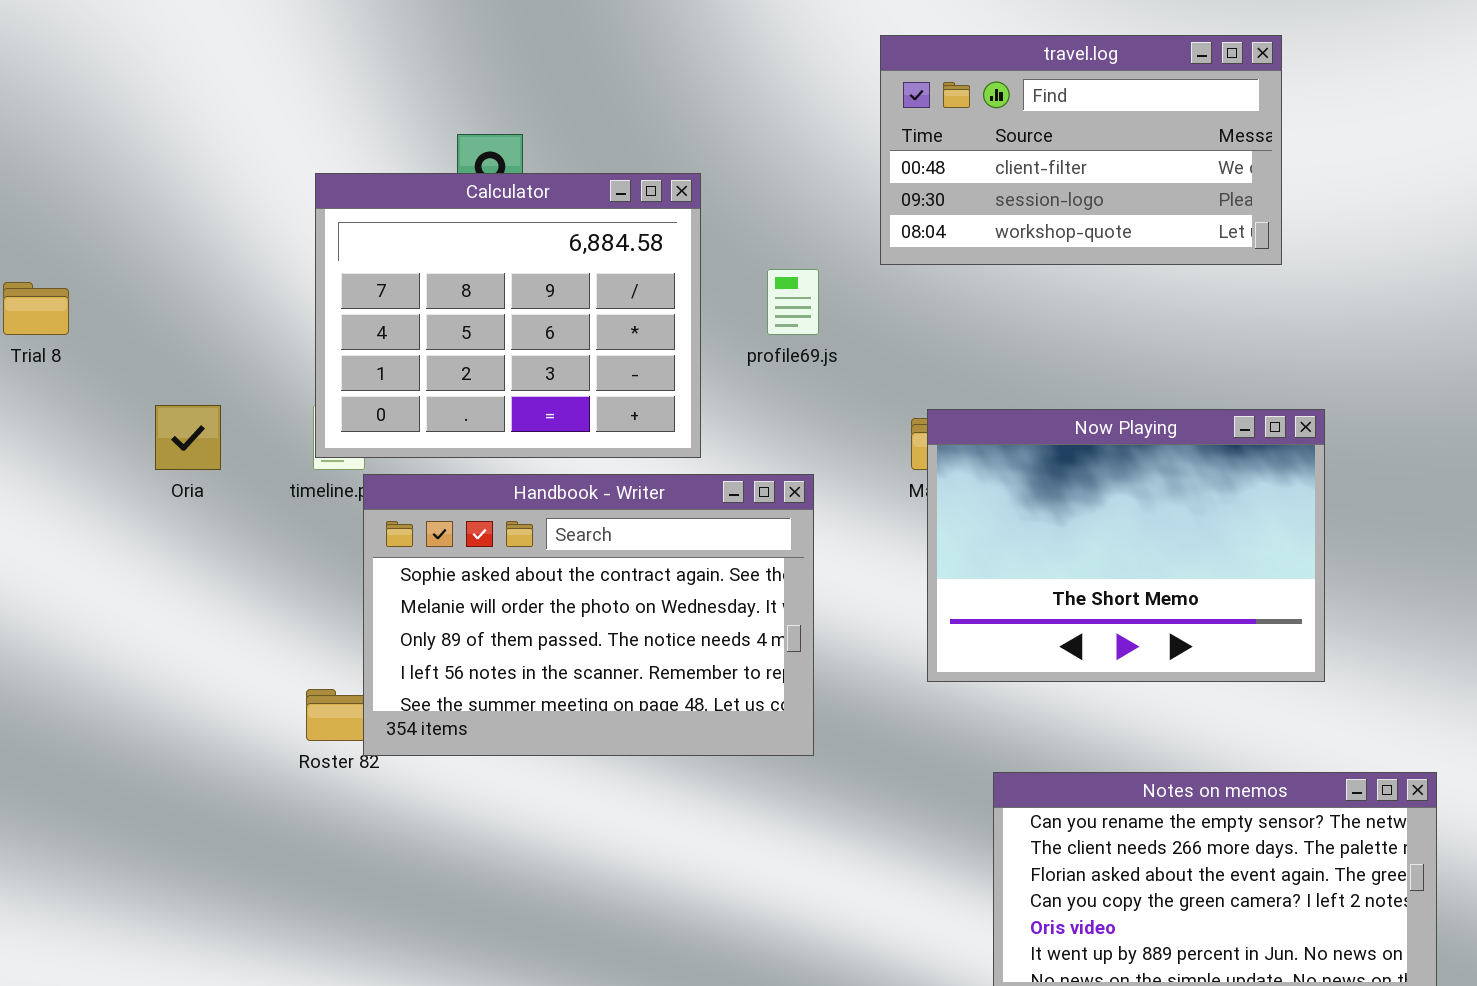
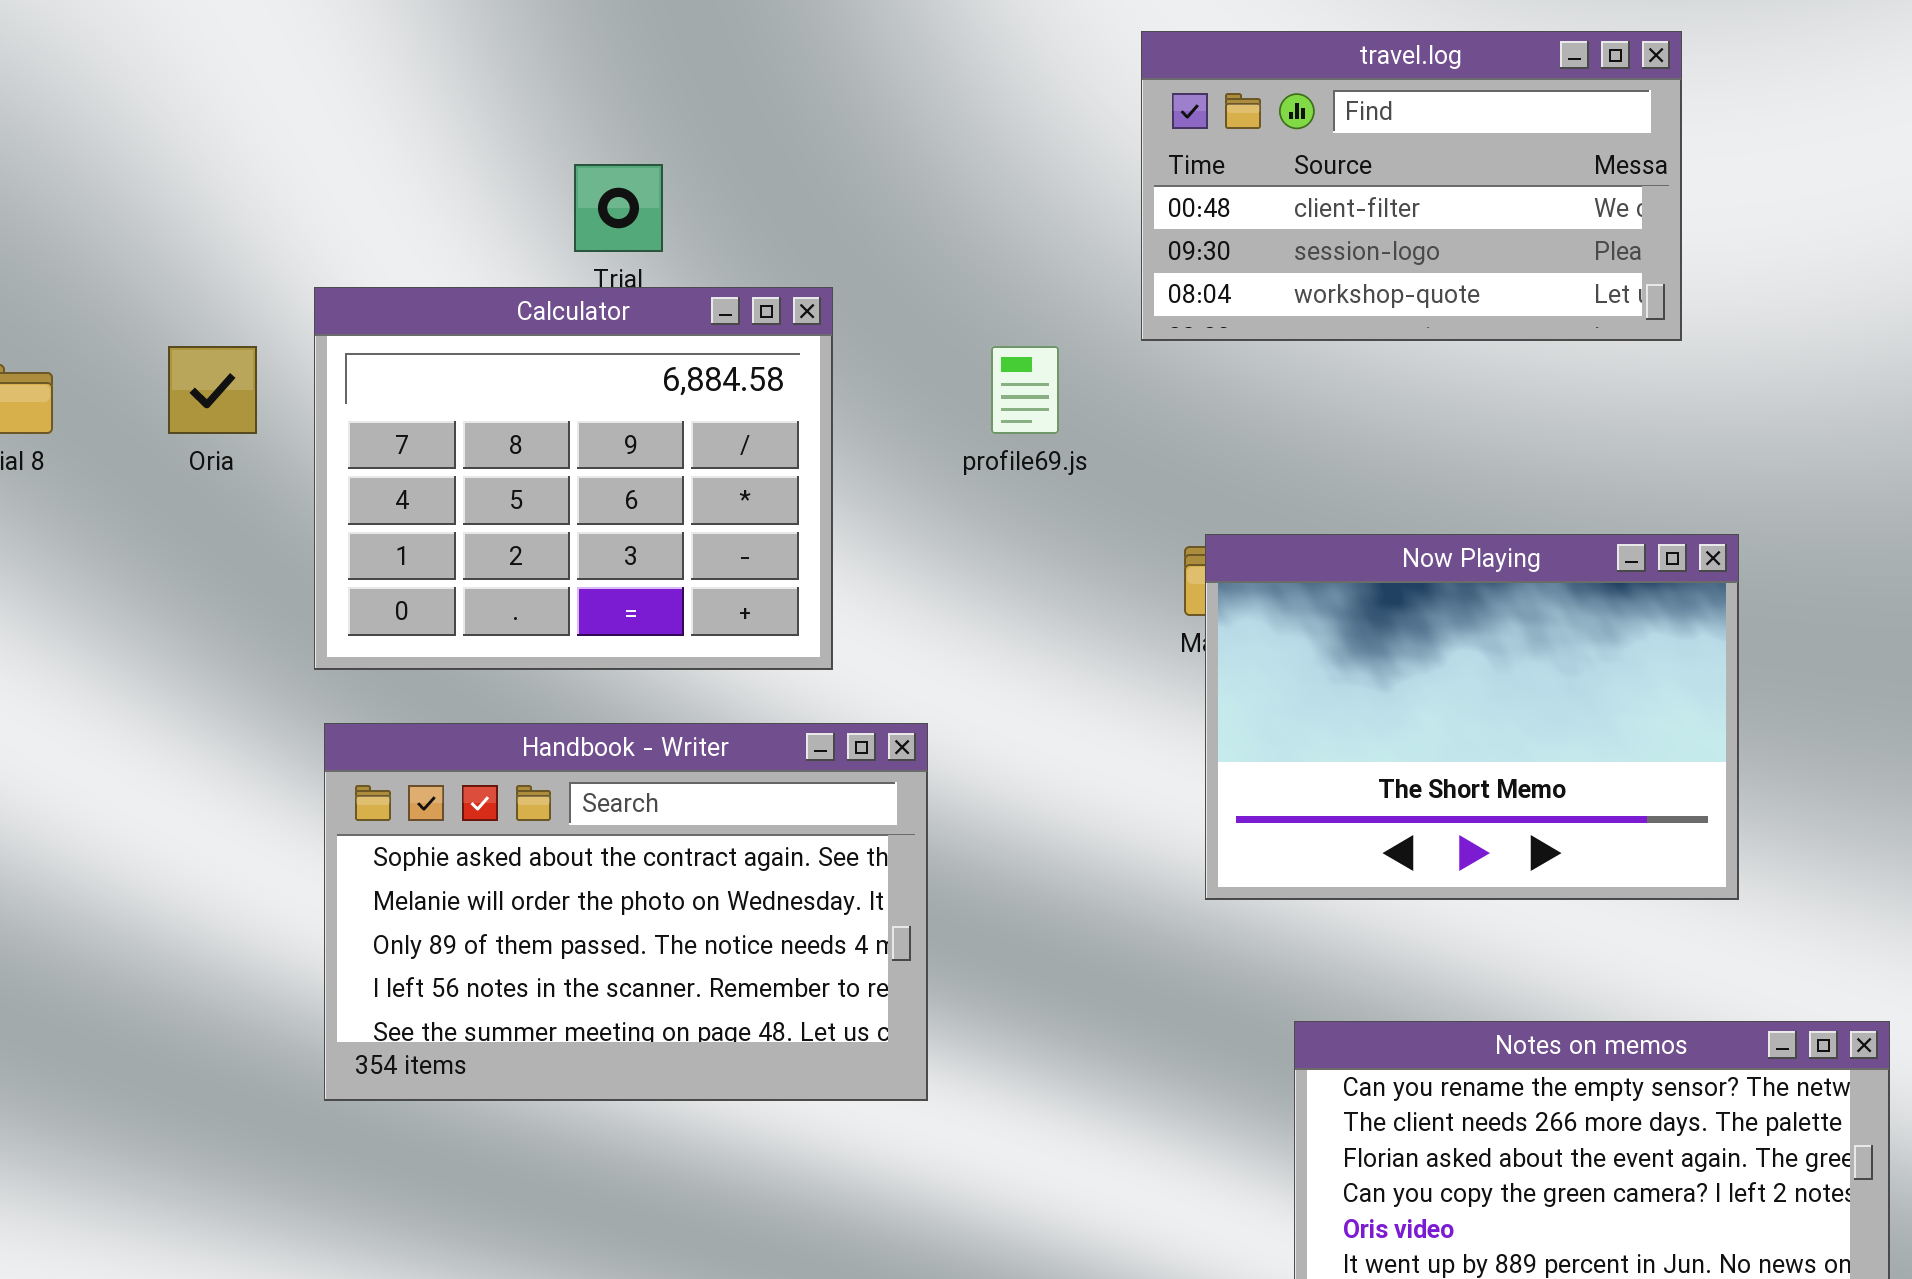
Calculator: [315,173,701,458] -> [314,287,833,670], moved
Oria: [155,405,221,470] -> [168,346,257,434], moved
Handbook - Writer: [363,474,814,756] -> [324,723,928,1101], moved

